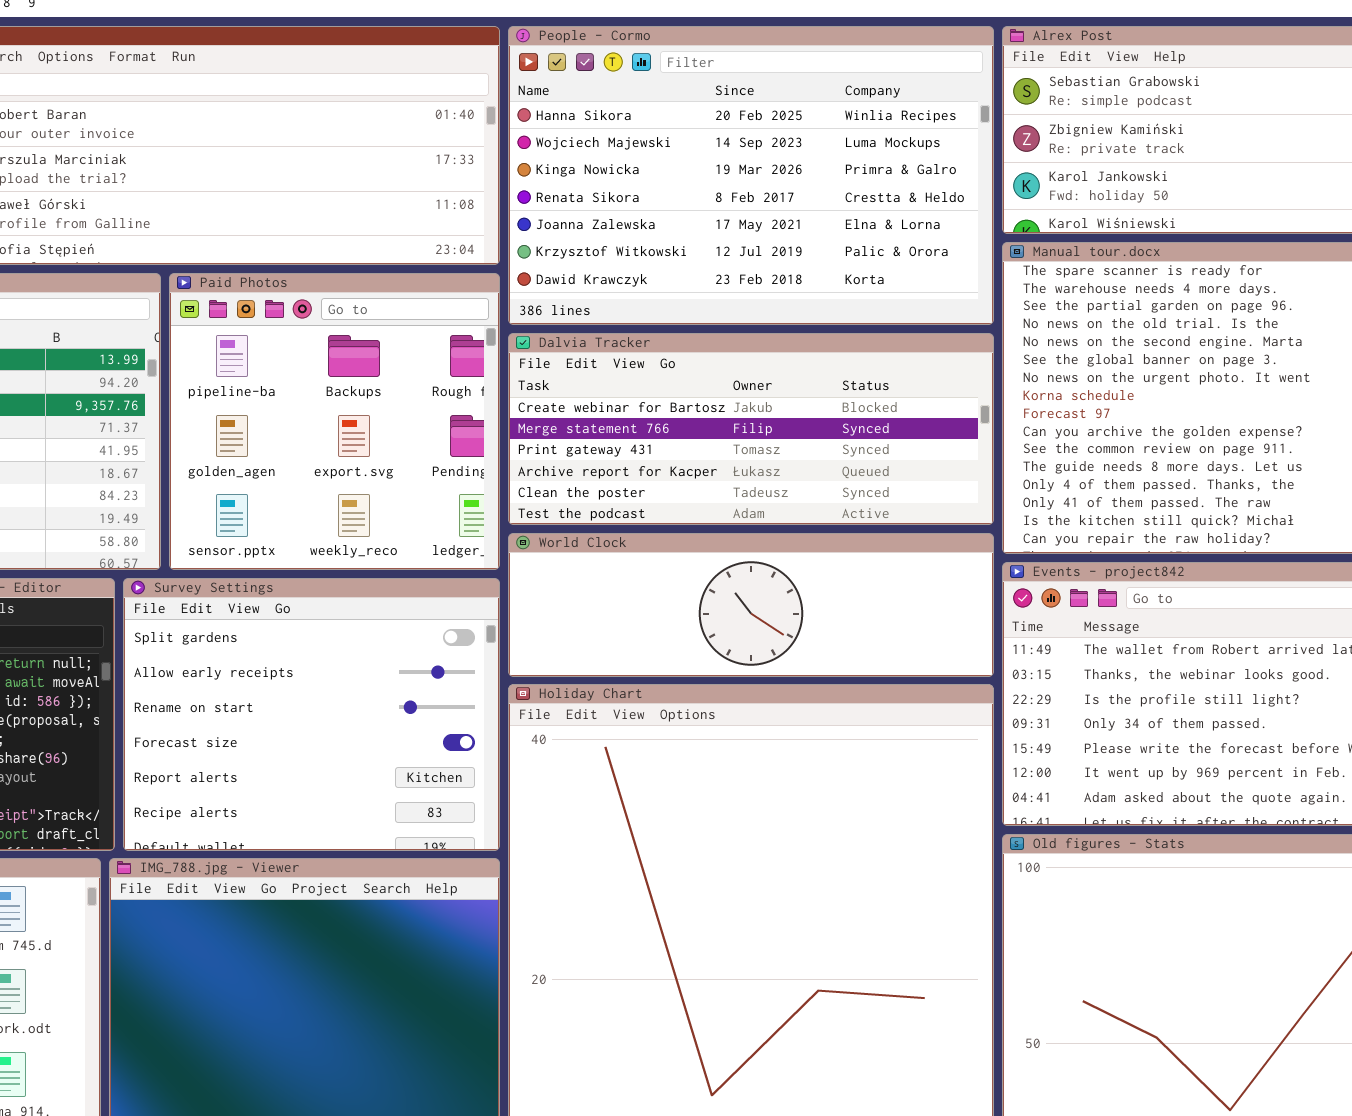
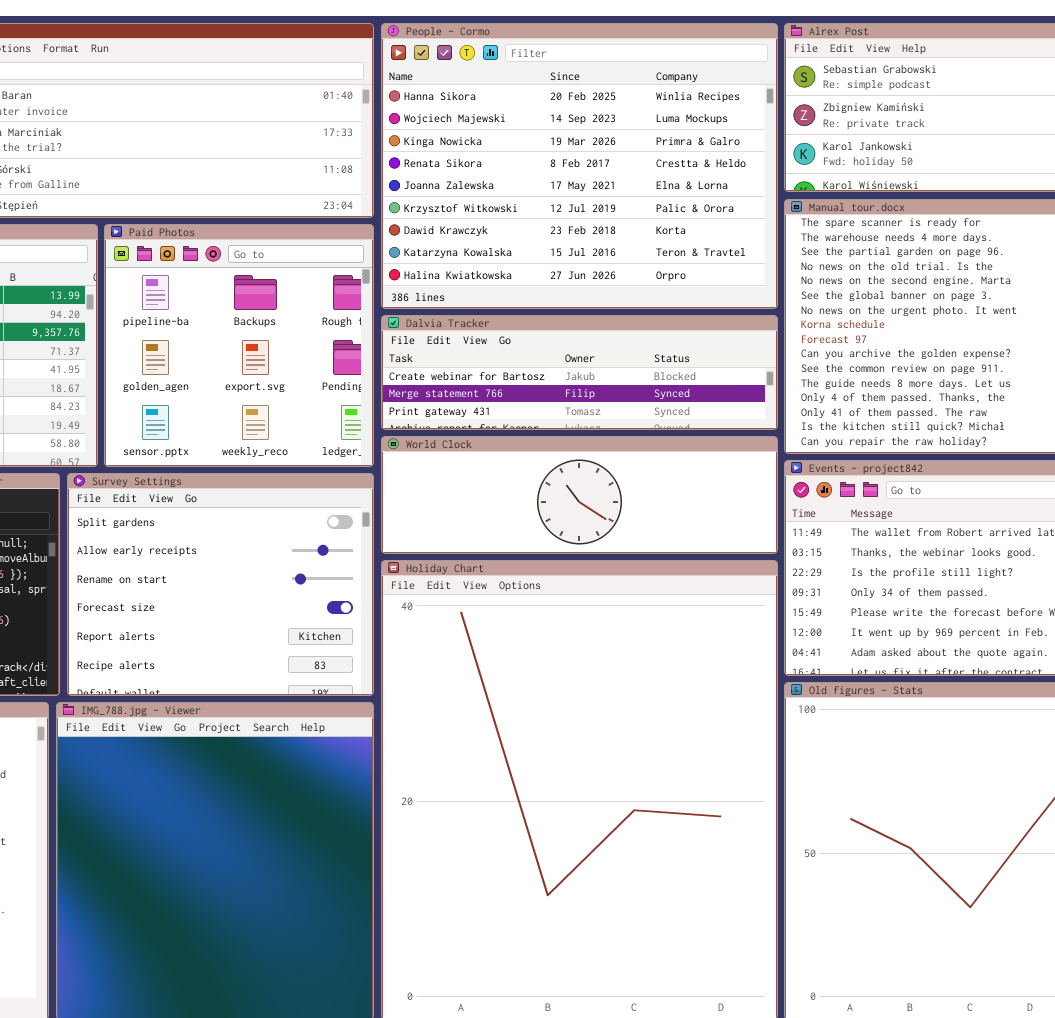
People - Cormo: [508,26,994,325] -> [381,23,778,309], resized
Dalvia Tracker: [508,333,994,525] -> [381,315,778,430], resized

